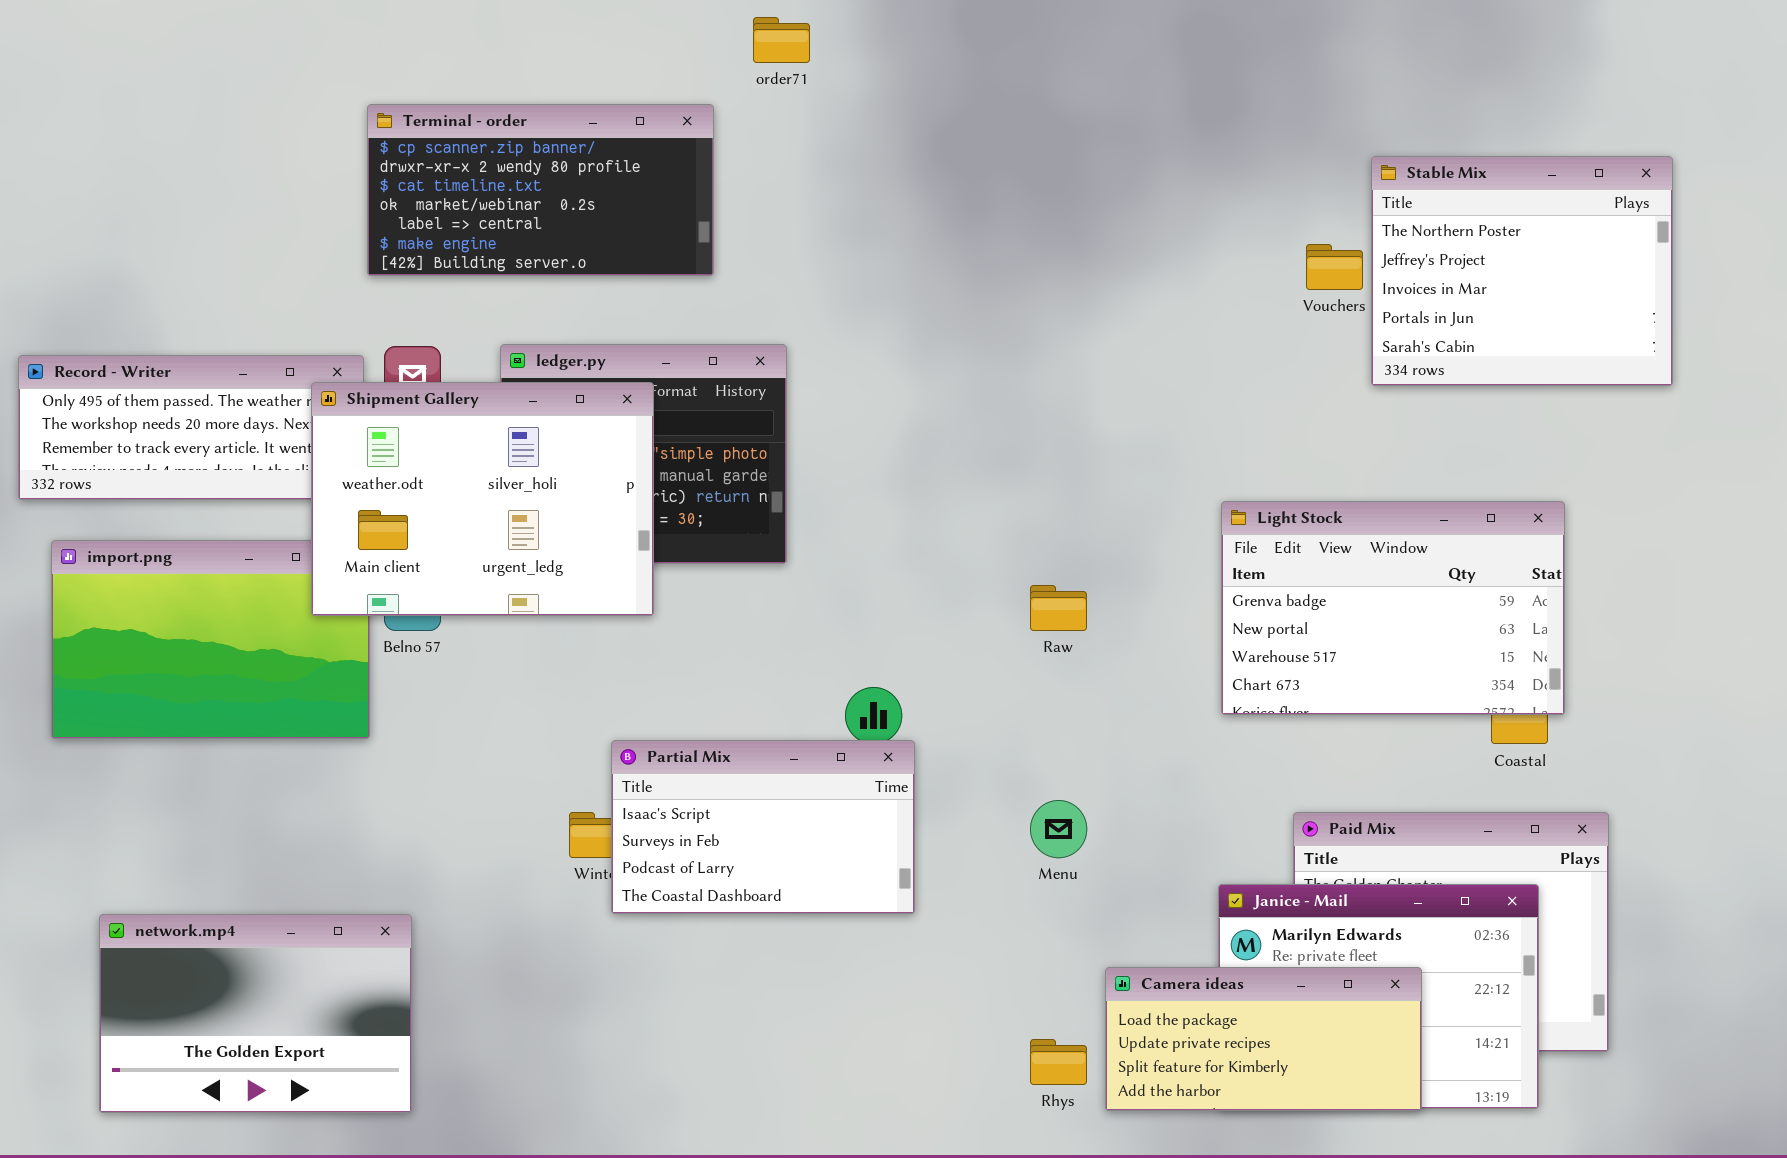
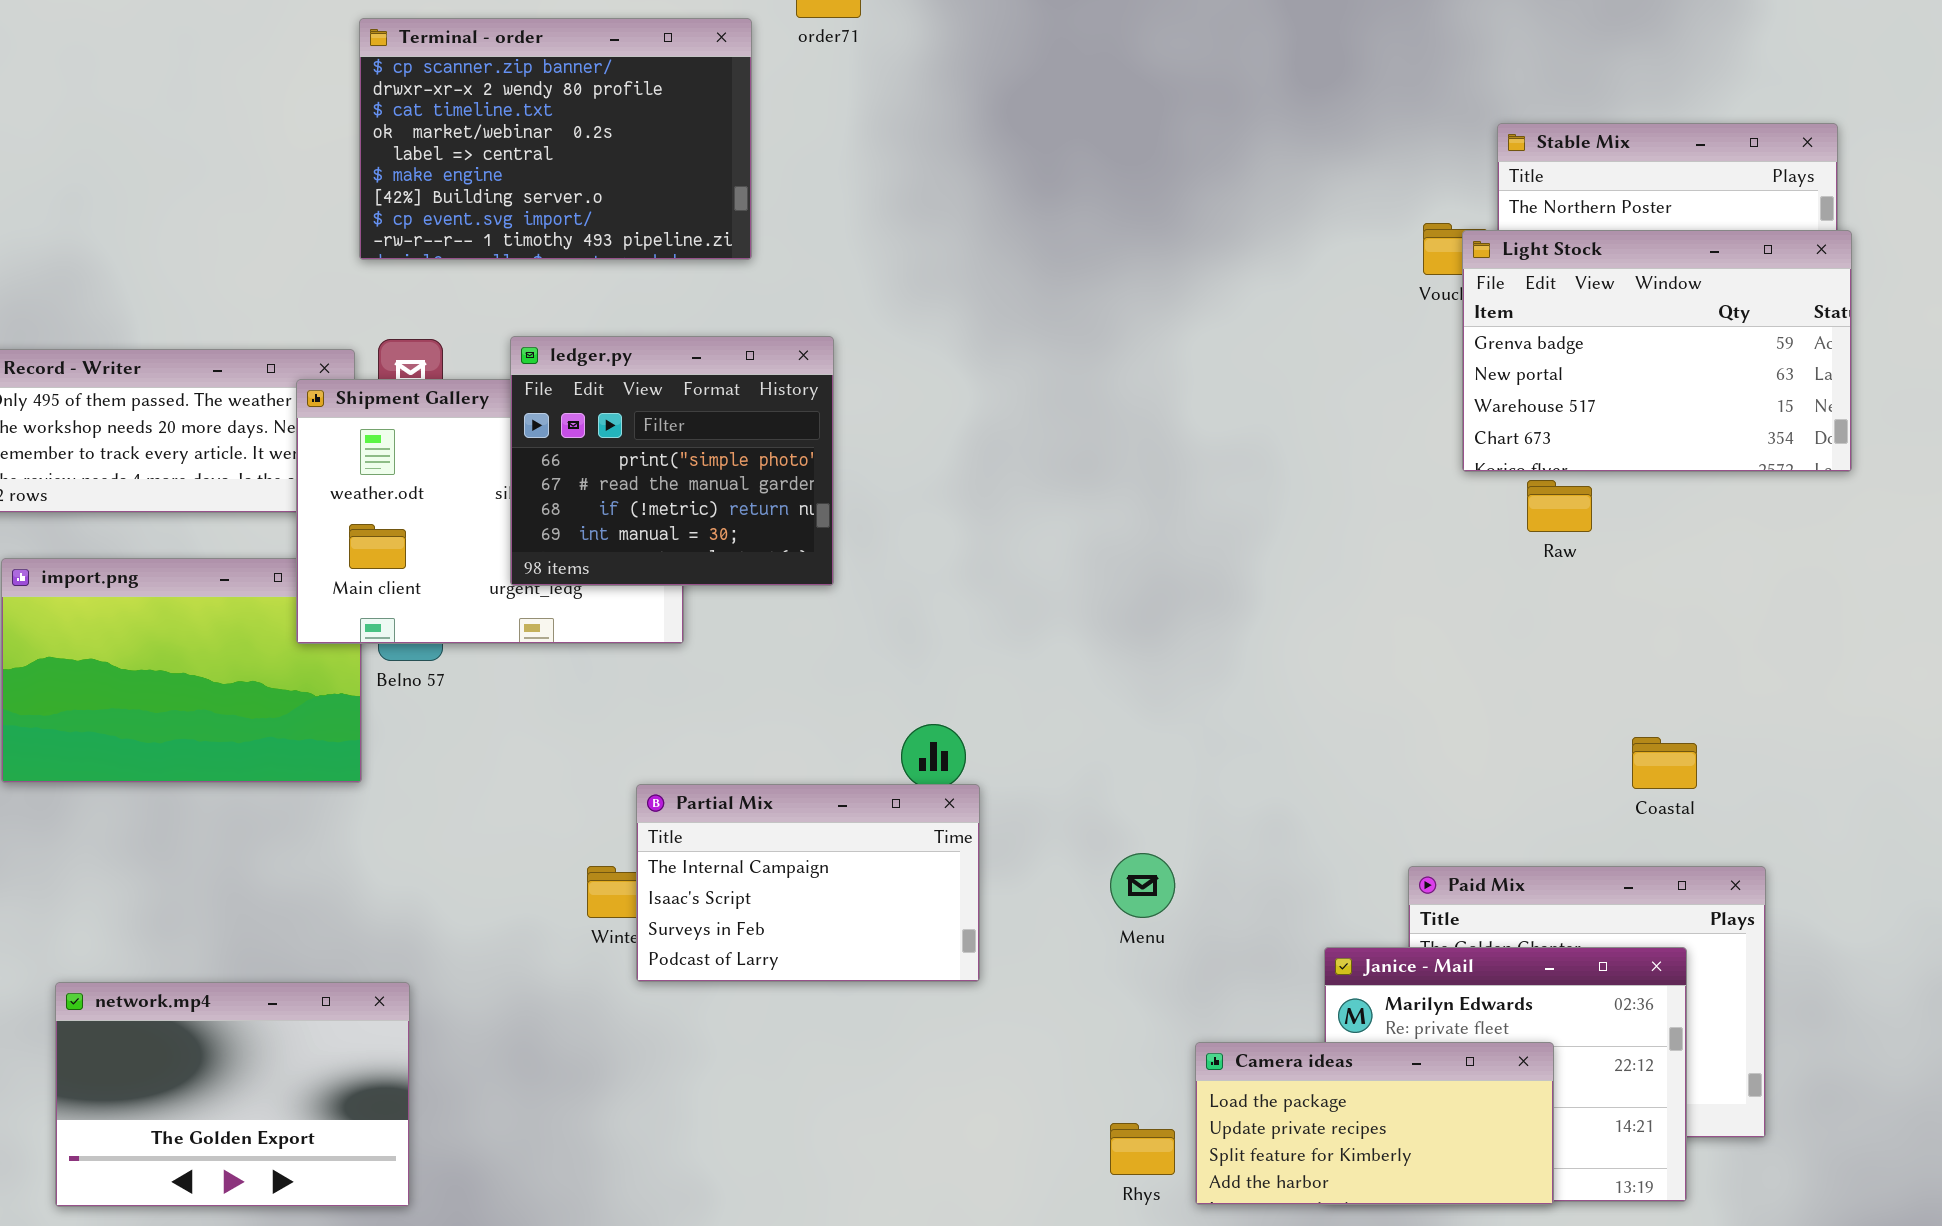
Terminal - order: [367,104,714,276] -> [359,18,752,260], resized
ledger.py: [500,344,787,564] -> [510,336,834,586], raised
Light Stock: [1221,501,1565,715] -> [1462,230,1852,472], moved
Raw: [1030,585,1087,631] -> [1527,480,1592,532], moved
Partial Mix: [611,740,915,914] -> [636,784,980,982], scrolled up 1 row

